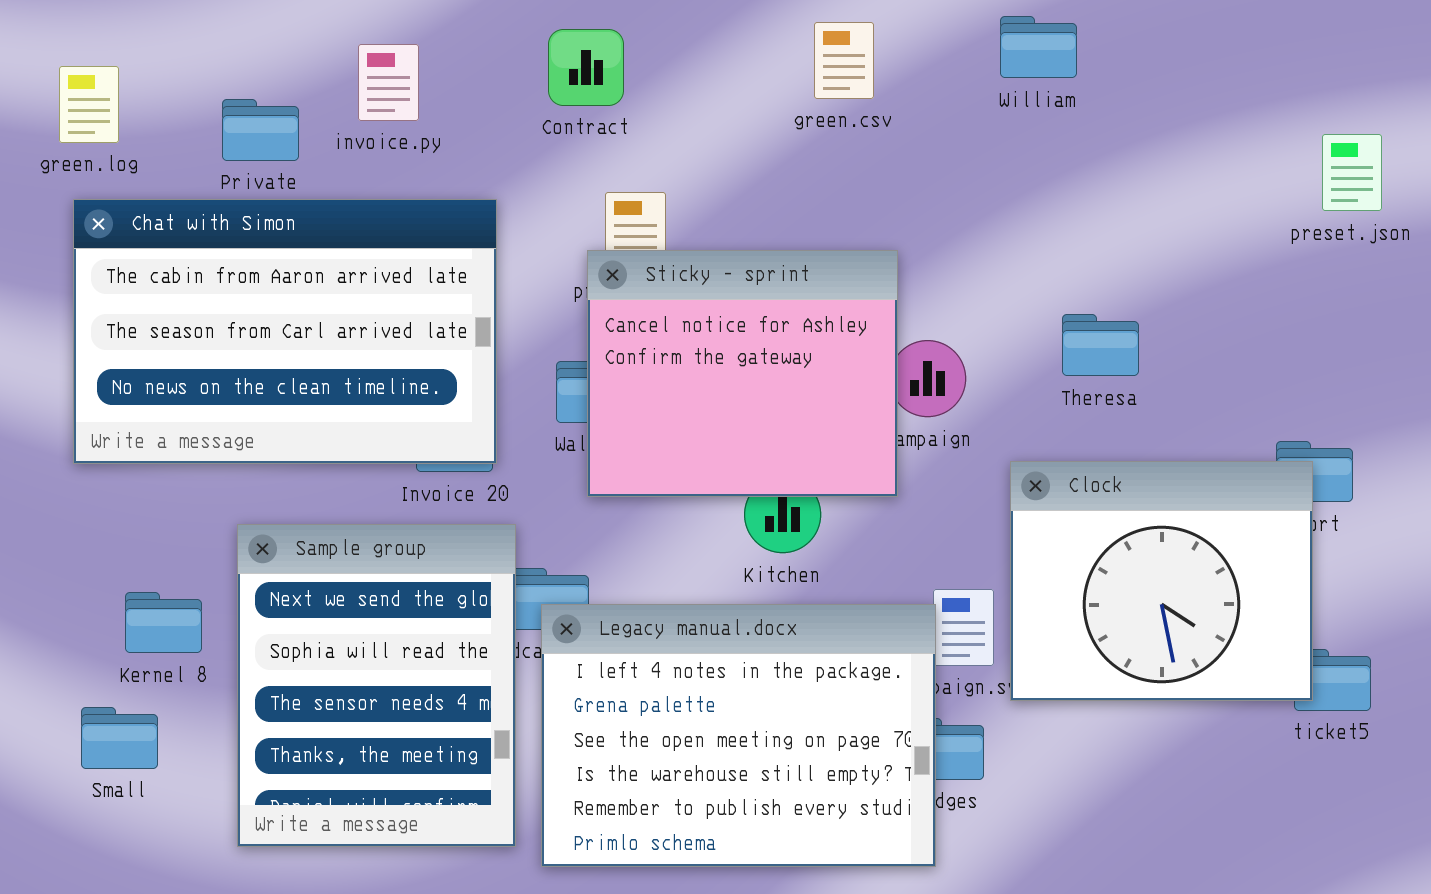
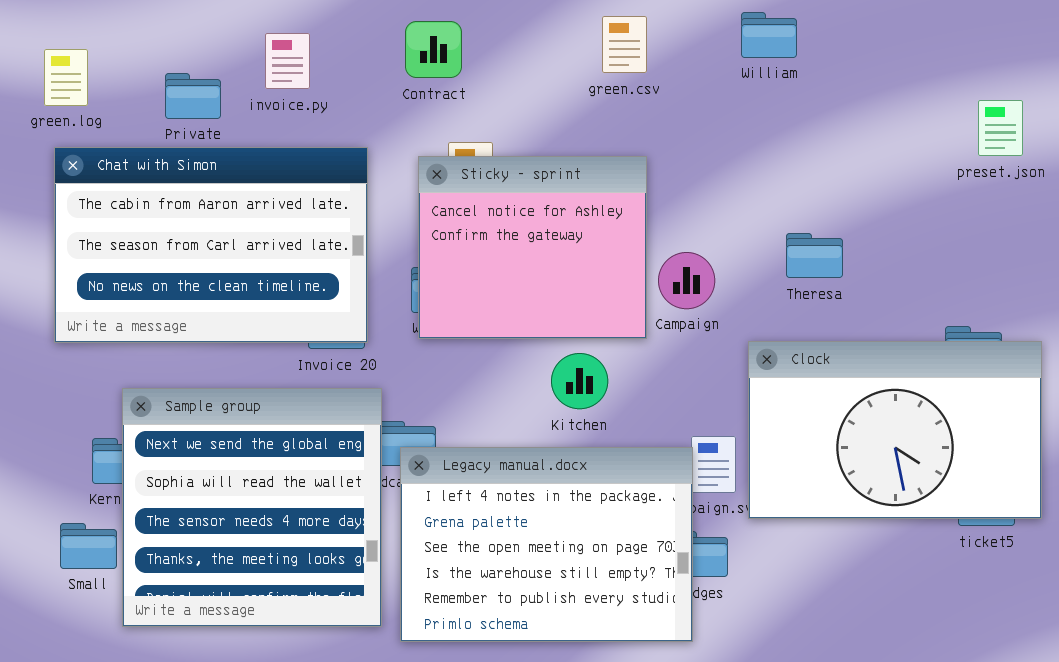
Sticky - sprint: [587,250,898,497] -> [418,156,647,339], moved
Clock: [1010,461,1313,701] -> [748,341,1042,519], resized
Sample group: [237,524,516,847] -> [122,388,382,627], resized

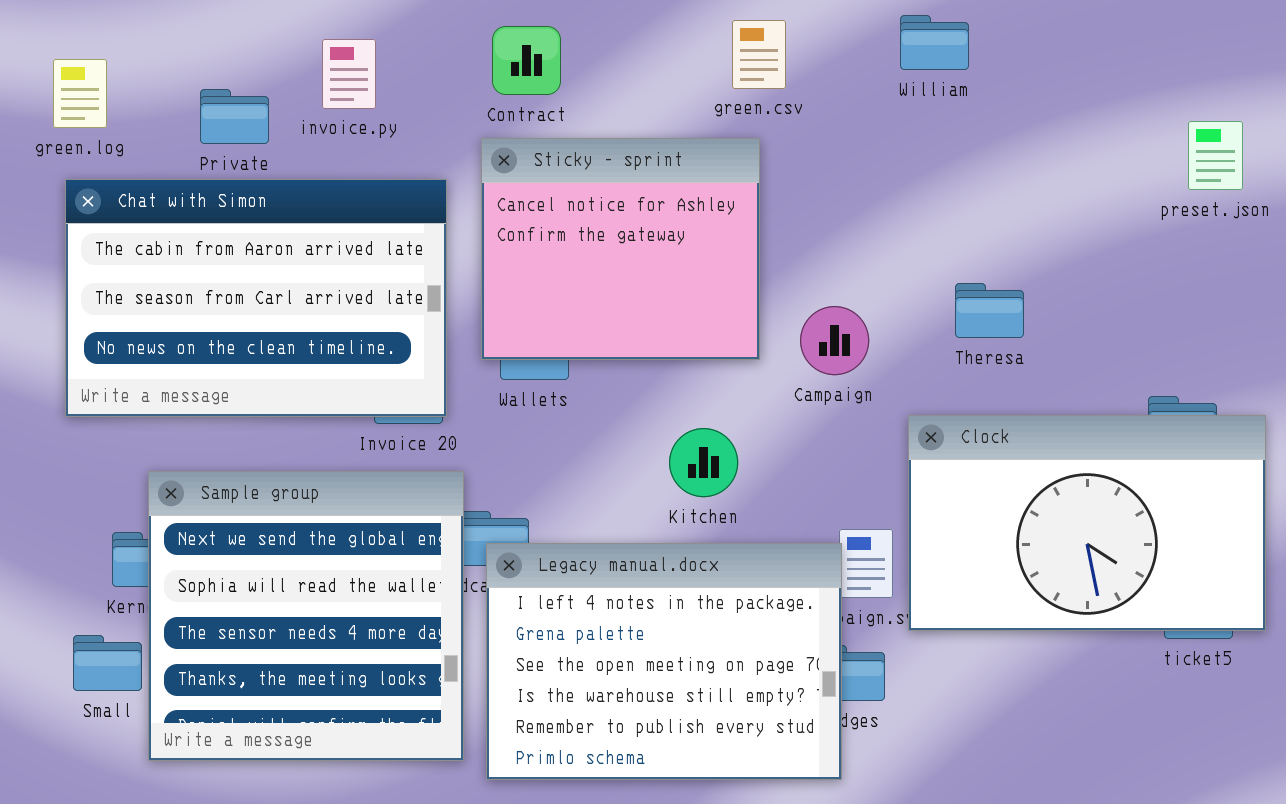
Sticky - sprint: [418,156,647,339] -> [481,138,760,360], moved

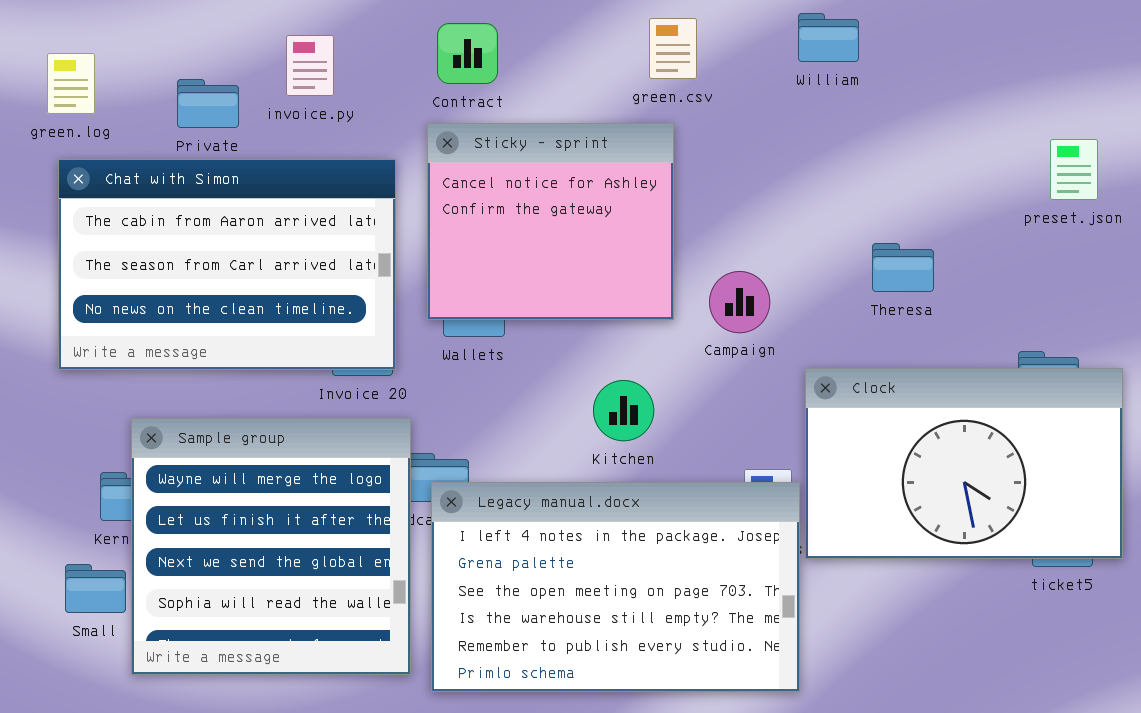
preset.json: [1188,121,1243,190] -> [1050,139,1098,200], moved
Theresa: [955,283,1024,338] -> [872,243,934,292], moved
Sample group: [148,471,464,761] -> [131,418,411,675], scrolled up 2 rows
Legacy manual.docx: [486,543,842,780] -> [431,482,800,692], resized

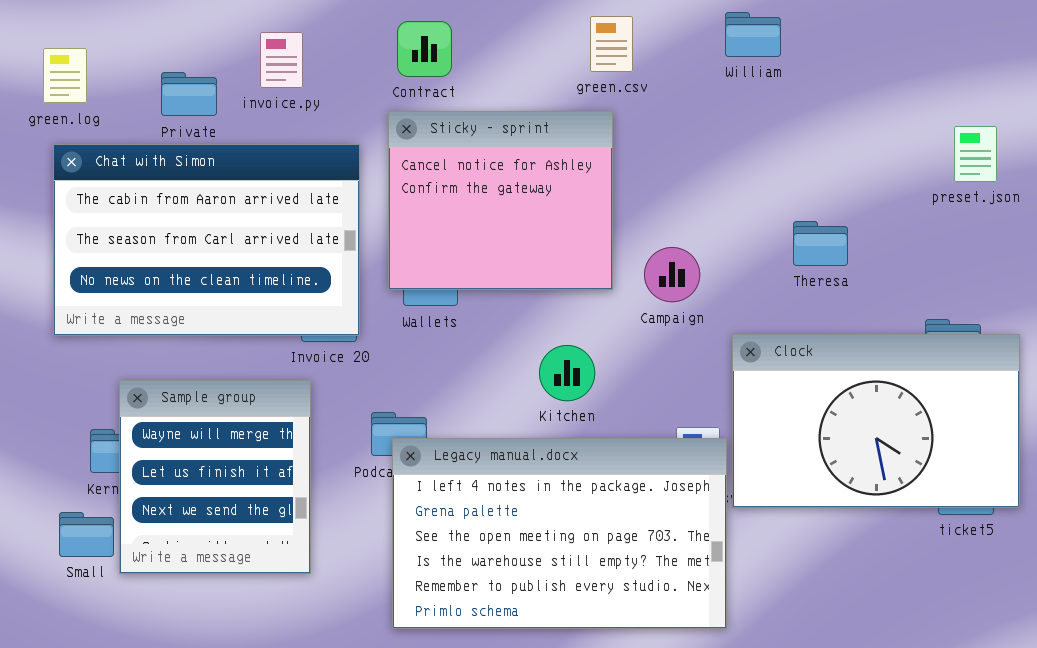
Sample group: [131,418,411,675] -> [119,380,311,574], resized

